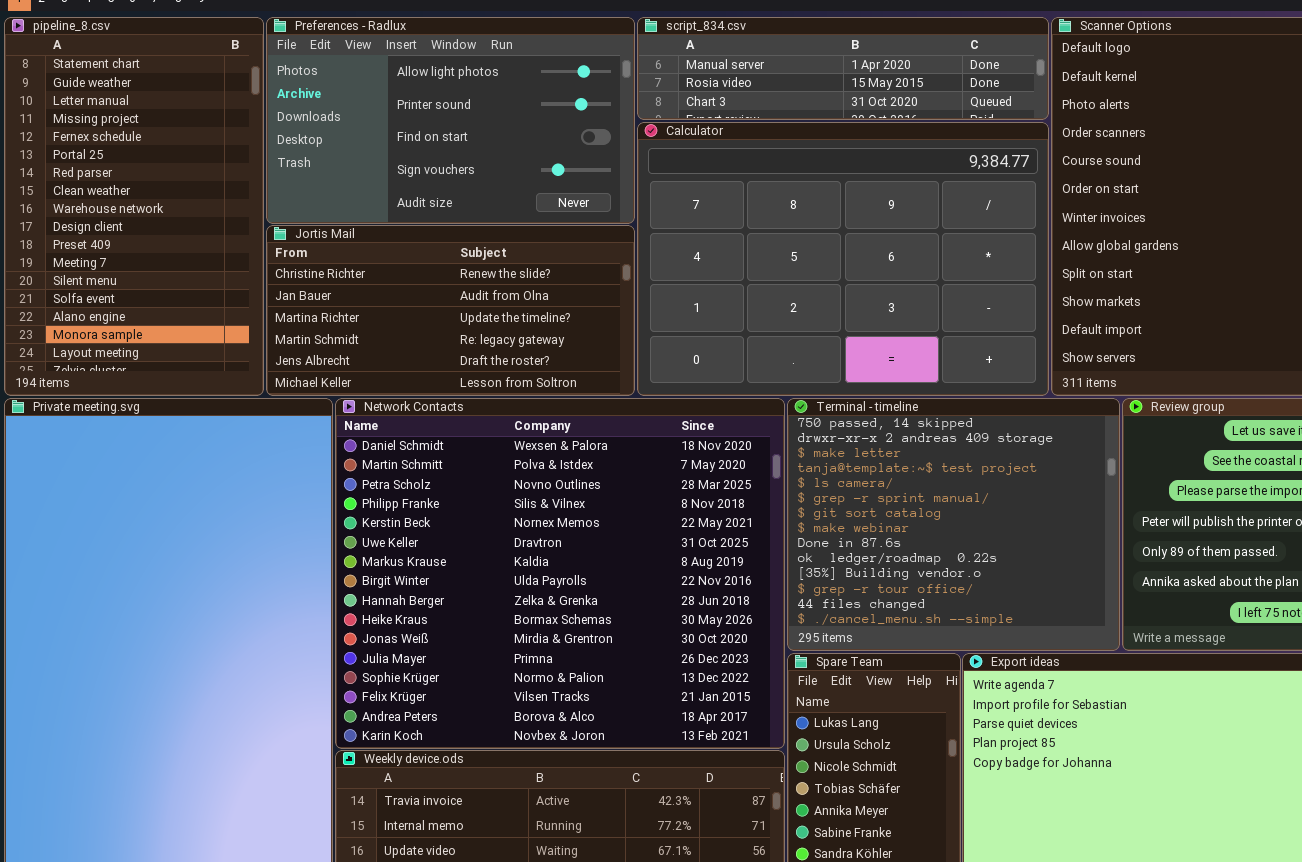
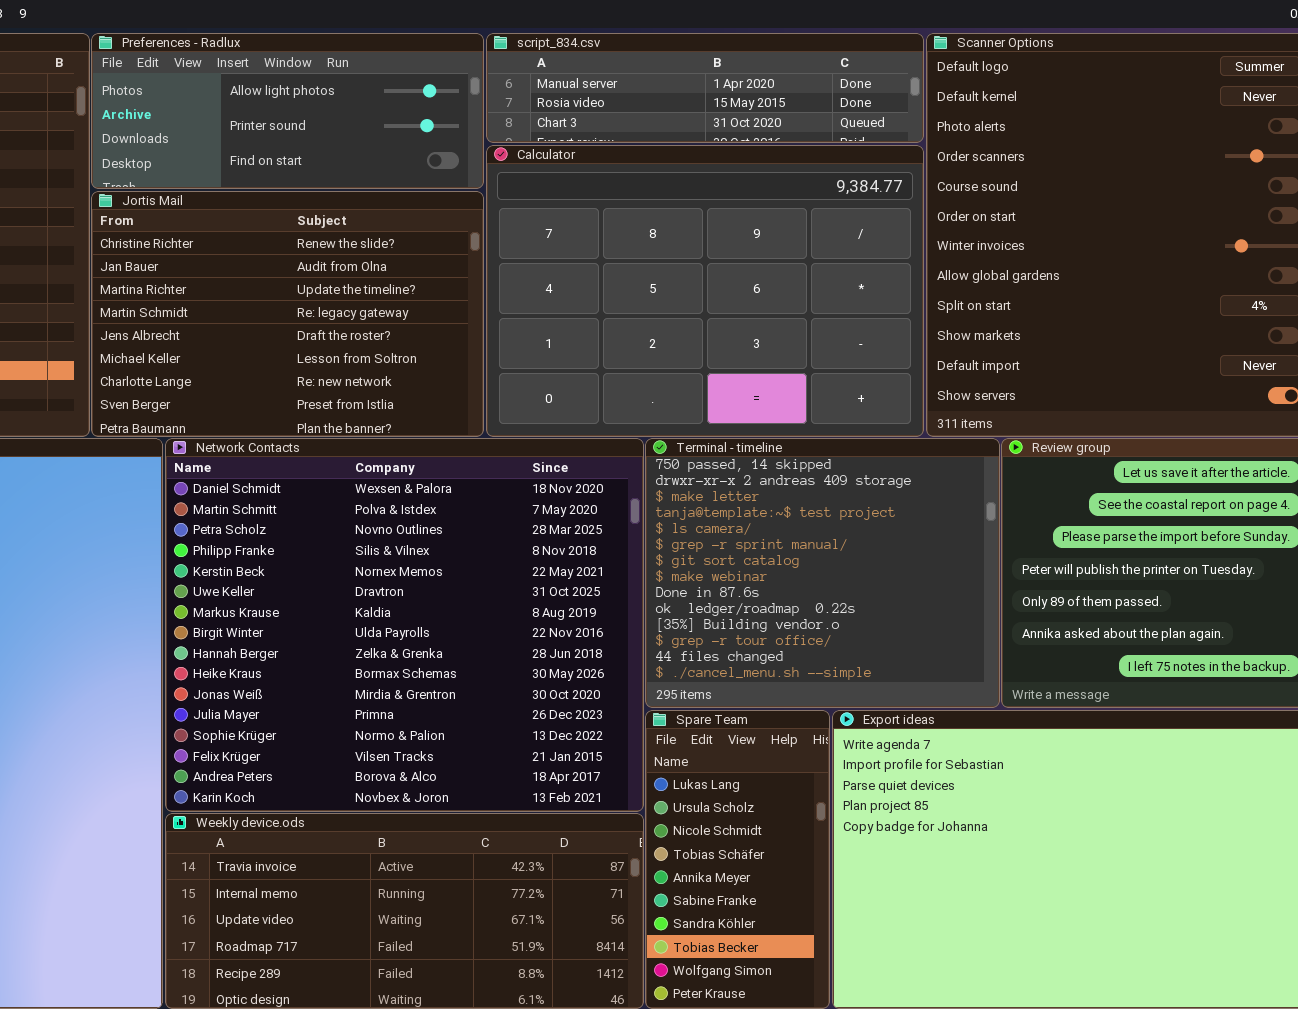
Preferences - Radlux: [266,17,635,224] -> [91,33,484,189], resized
Jortis Mail: [266,225,635,396] -> [91,191,484,437], resized

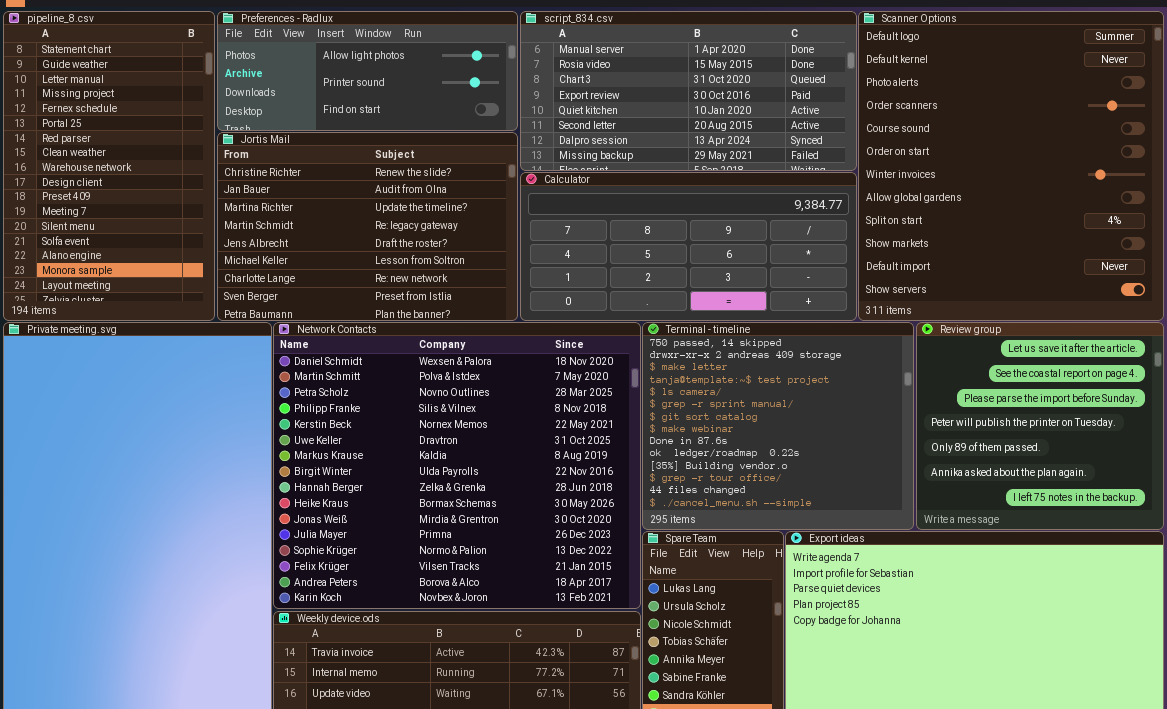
script_834.csv: [486,33,924,143] -> [520,11,857,171], resized
Calculator: [486,145,924,437] -> [520,172,857,321], resized

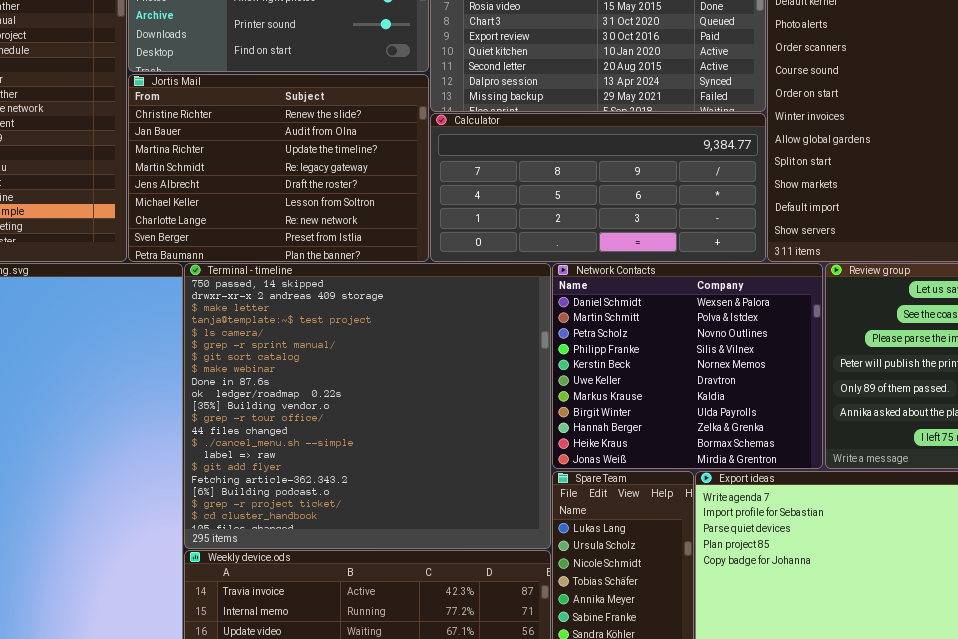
Network Contacts: [273,322,641,609] -> [552,263,823,469], moved, resized
Terminal - timeline: [642,322,914,530] -> [184,263,551,549], moved, resized

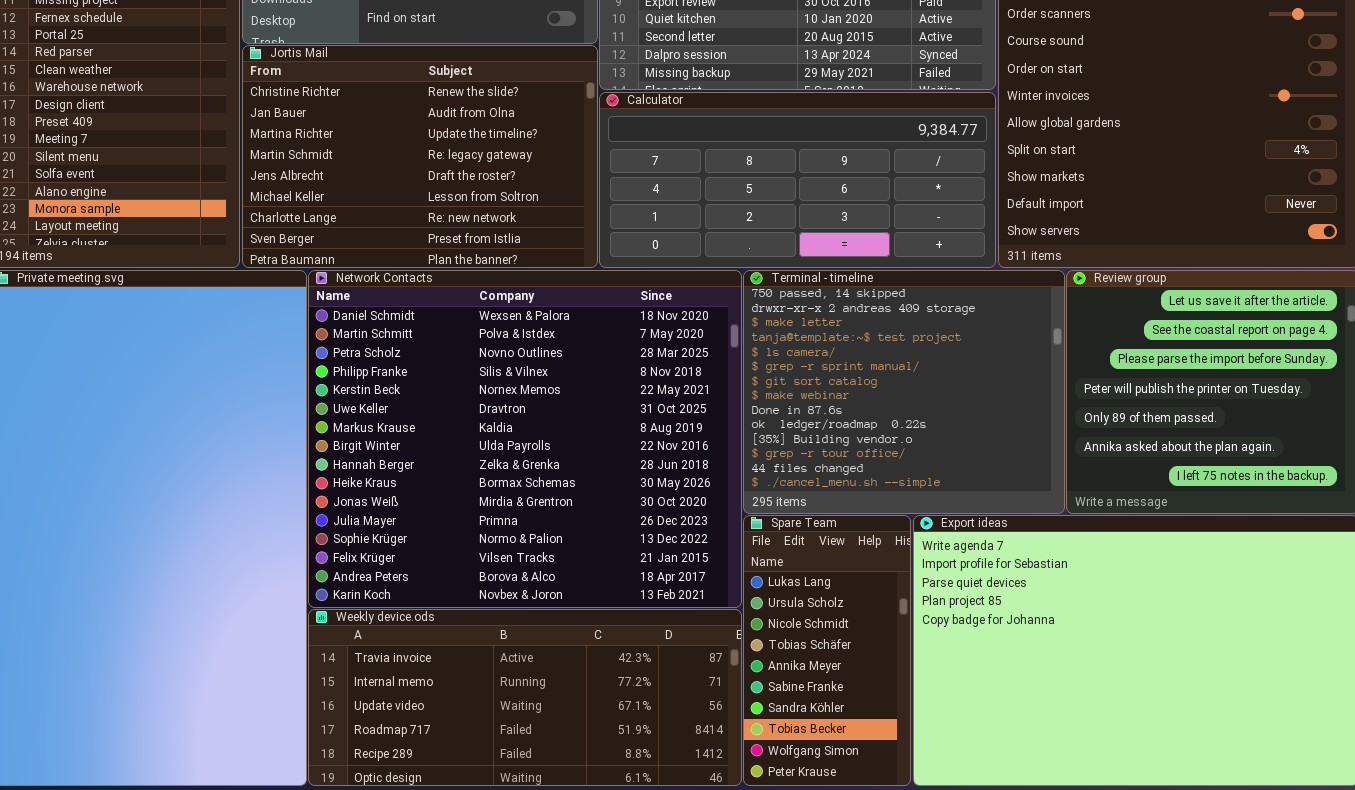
Terminal - timeline: [184,263,551,549] -> [743,270,1065,514], moved, resized
Network Contacts: [552,263,823,469] -> [308,270,742,608], moved, resized

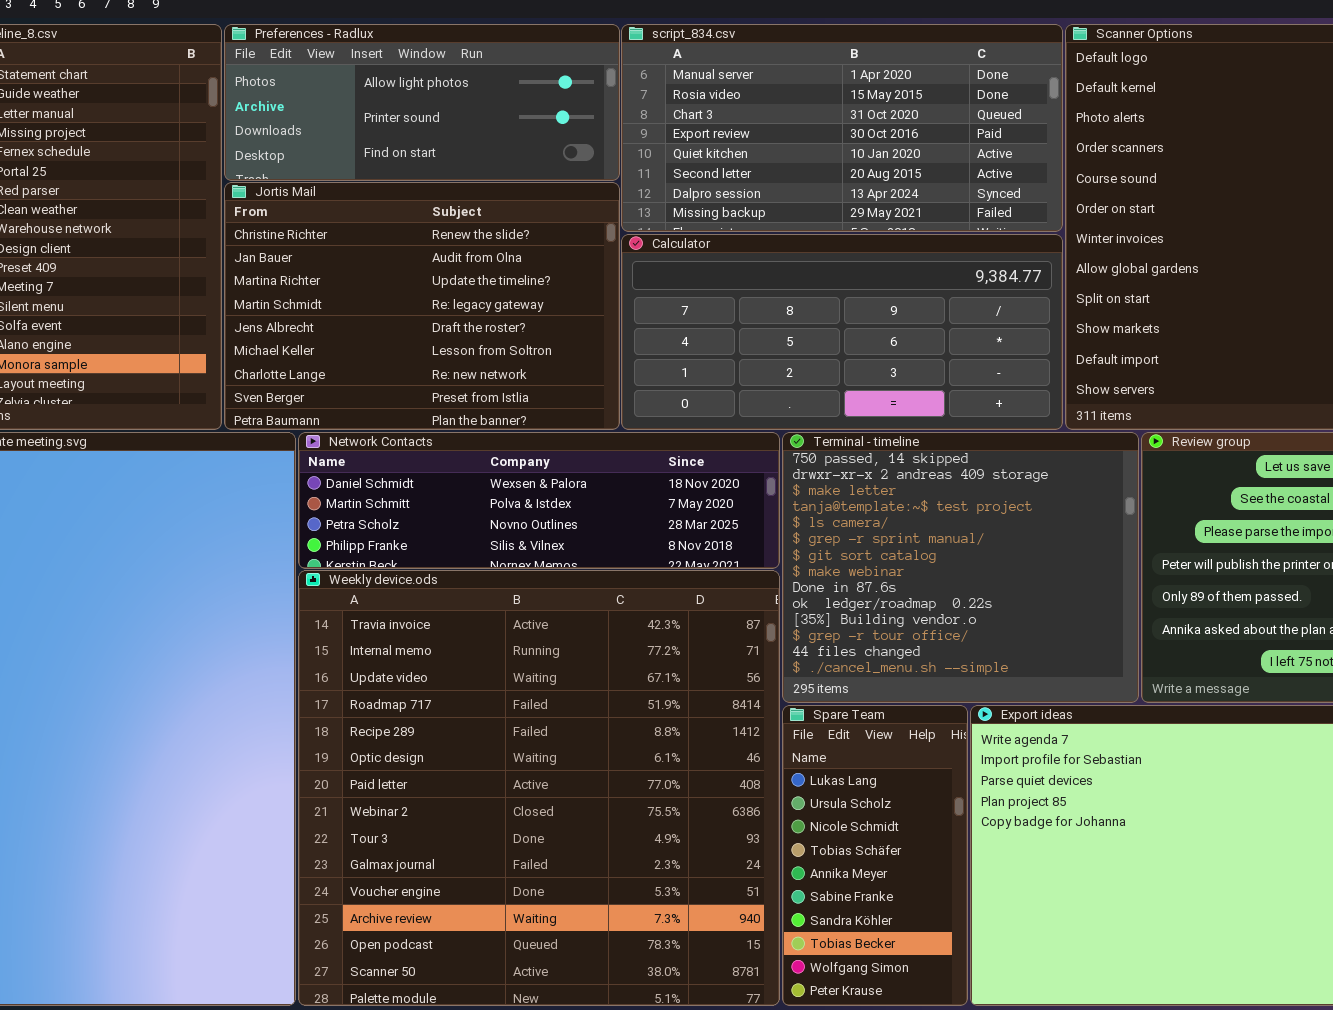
Network Contacts: [308,270,742,608] -> [298,432,780,569], resized
Weekly device.ods: [308,609,742,786] -> [298,570,780,1006], resized

